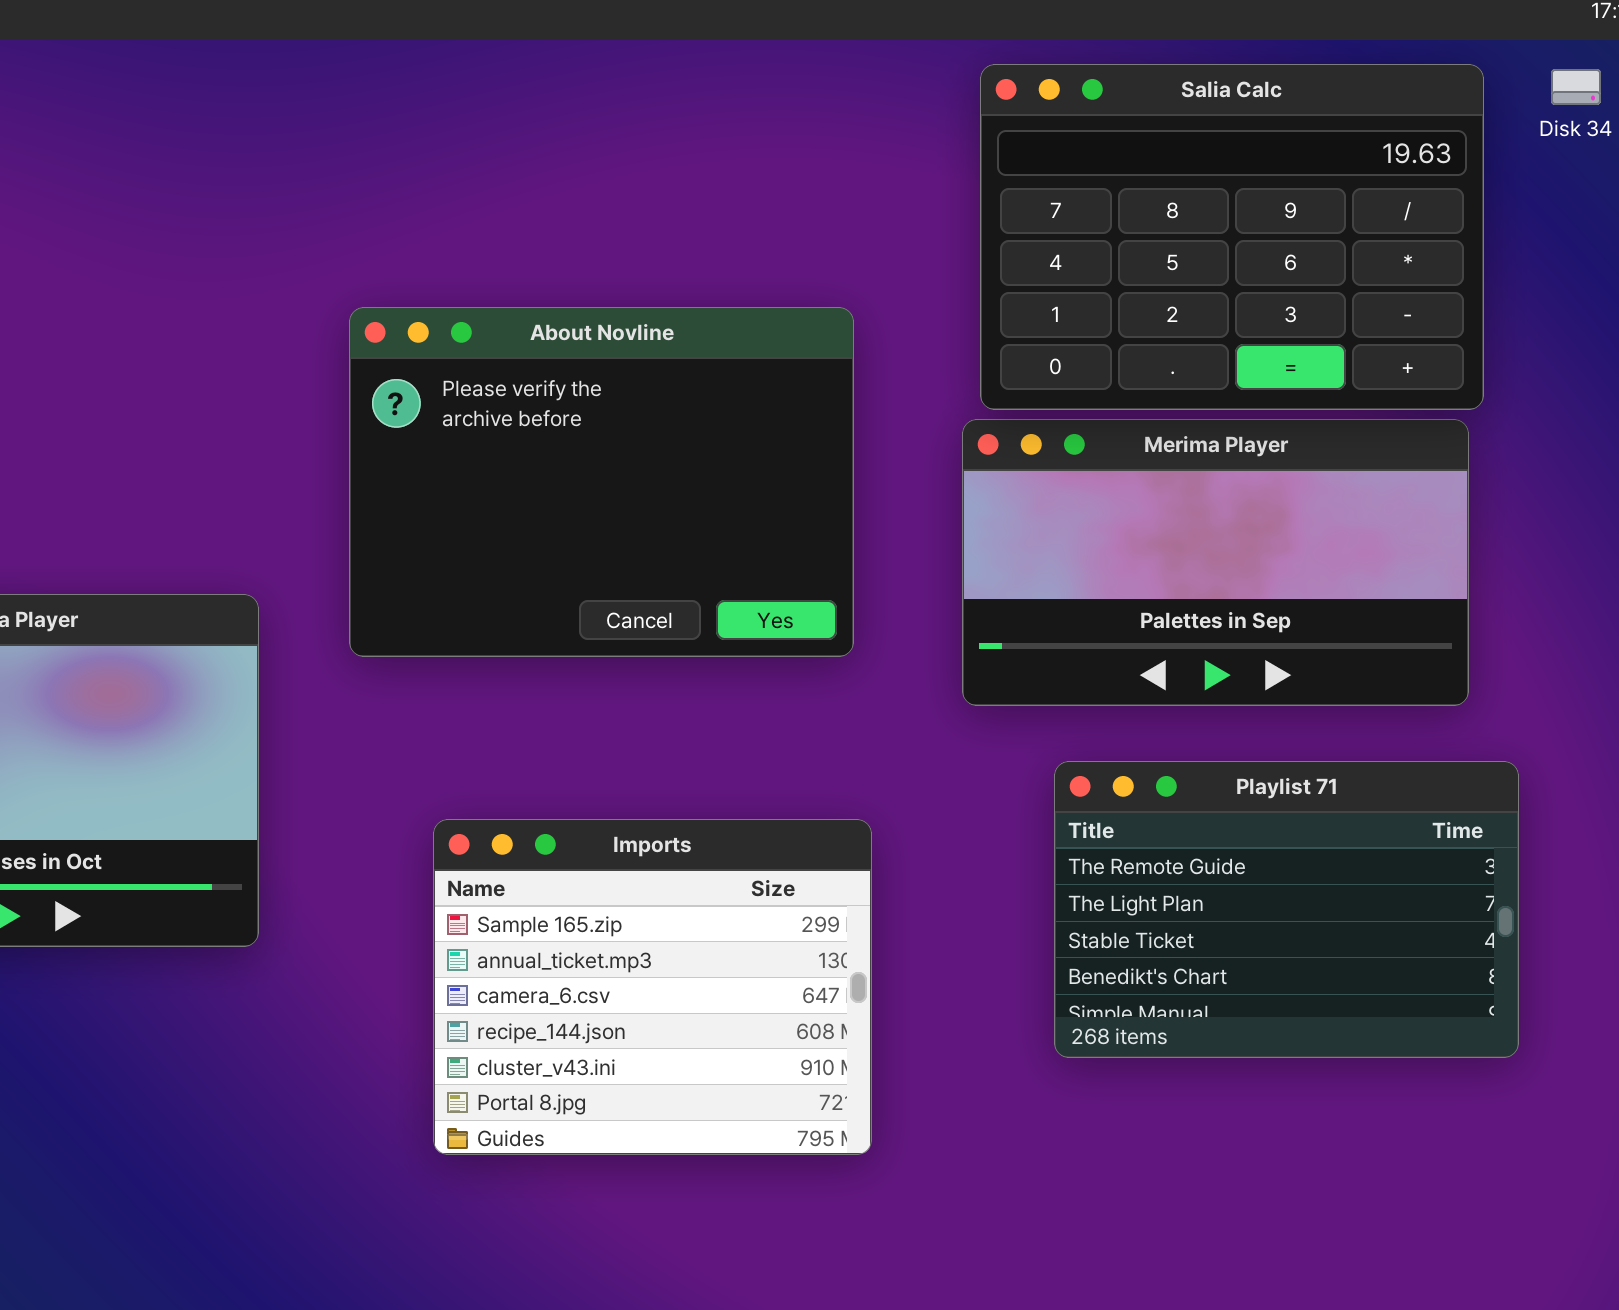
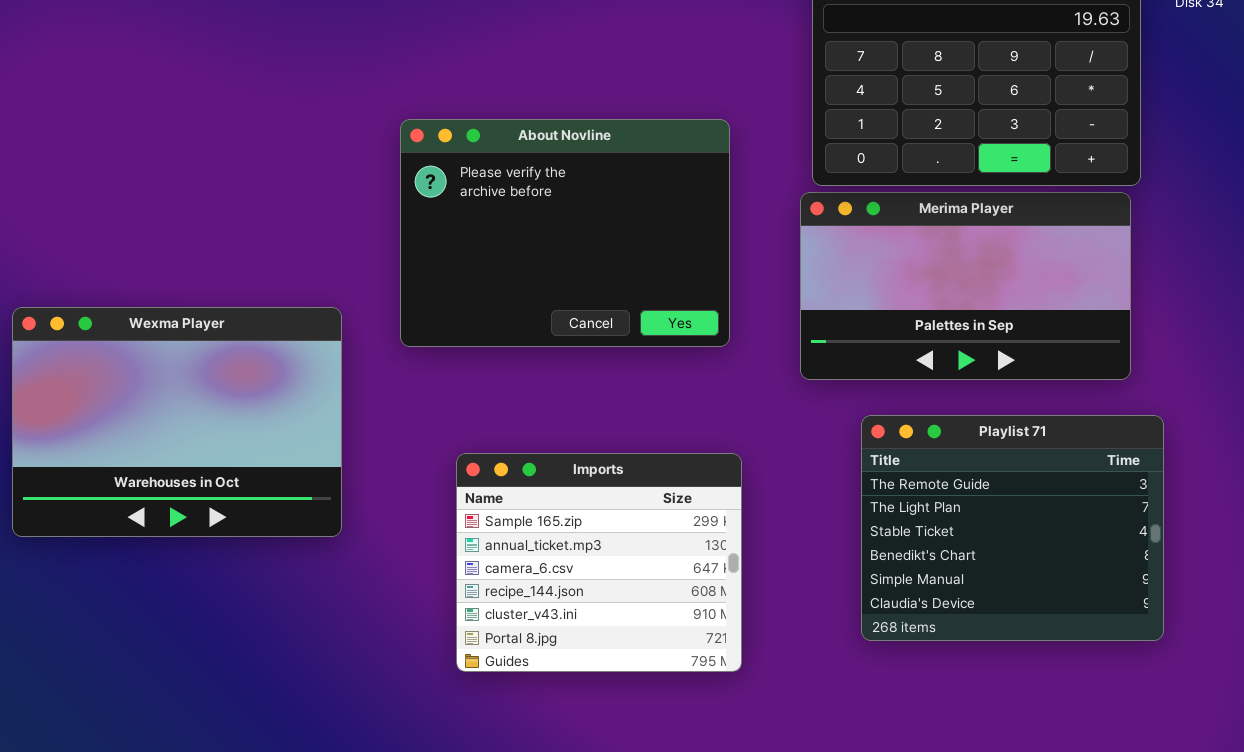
Playlist 71: [1054,761,1519,1058] -> [861,415,1164,641], resized

